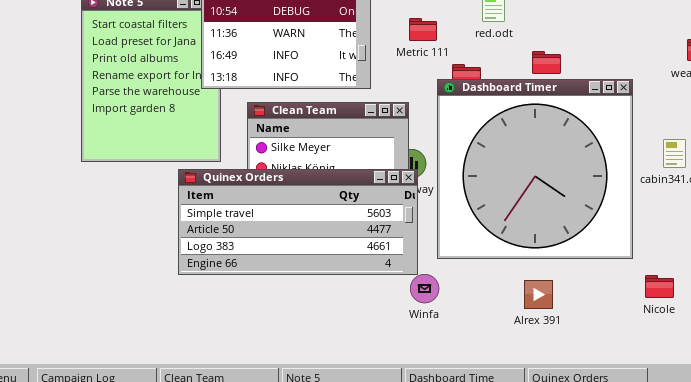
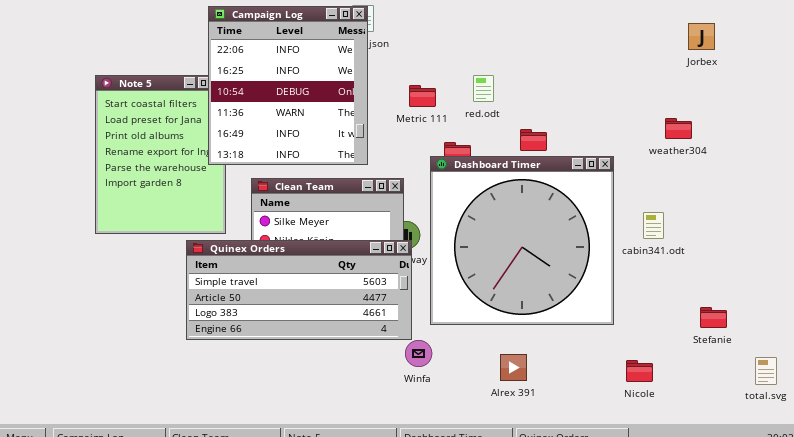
Metric 111: [409,18,437,41] -> [409,85,436,107], moved
Nicole: [645,275,674,298] -> [626,360,653,382], moved
Alrex 391: [524,280,553,309] -> [500,354,527,381], moved

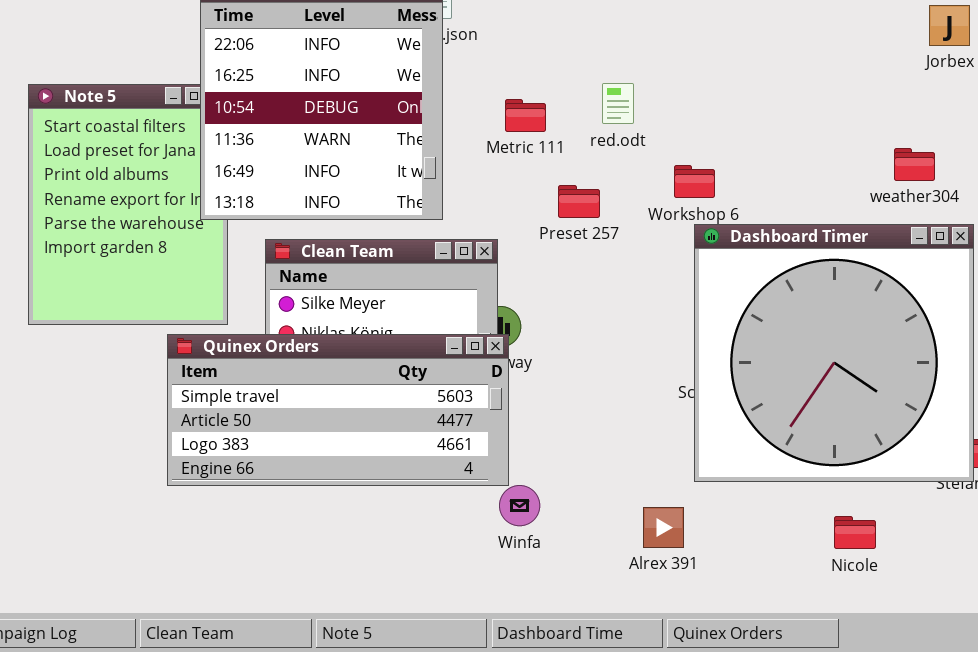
Dashboard Timer: [430,156,614,325] -> [694,224,974,482], moved

